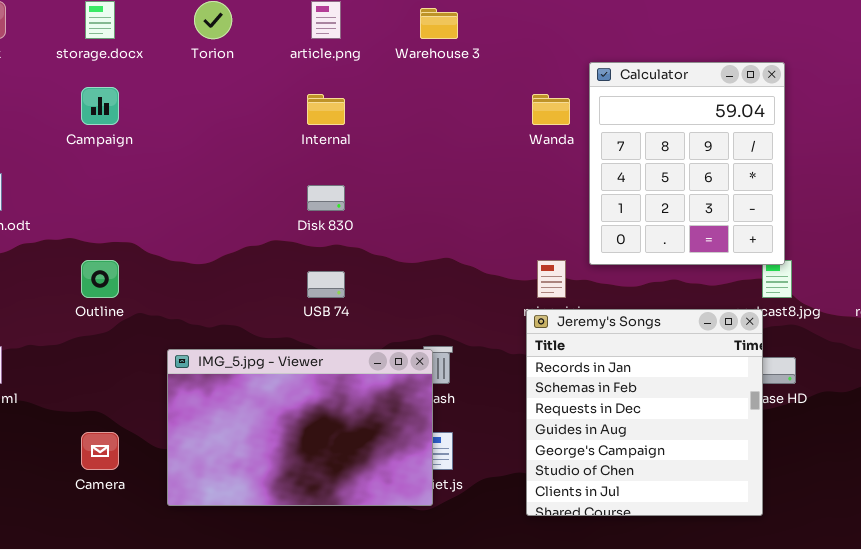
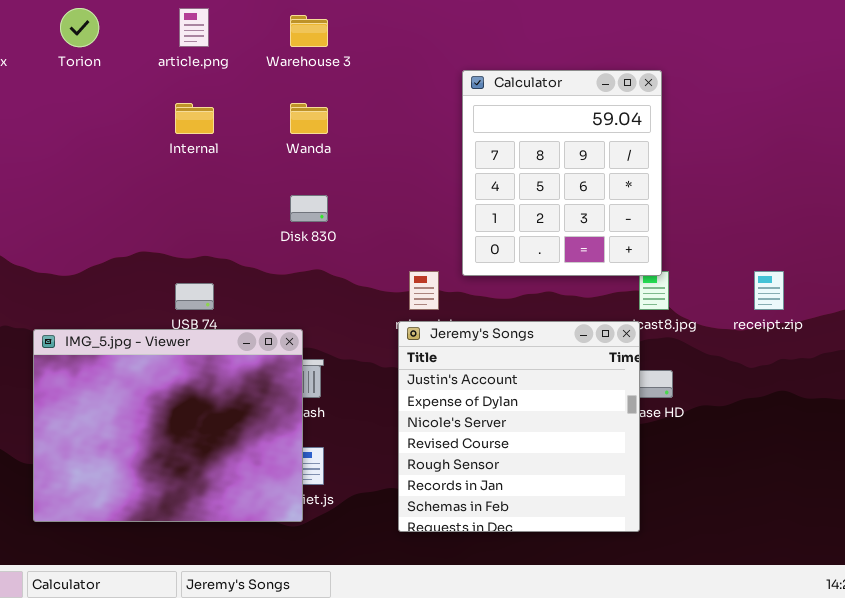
Wanda: [532,94,570,125] -> [290,103,328,134], moved
Disk 830: [307,185,345,211] -> [290,195,328,222], moved
Jeremy's Songs: [526,309,763,516] -> [398,321,640,532], scrolled up 5 rows
IMG_5.jpg - Viewer: [167,349,433,506] -> [33,329,303,522], resized

